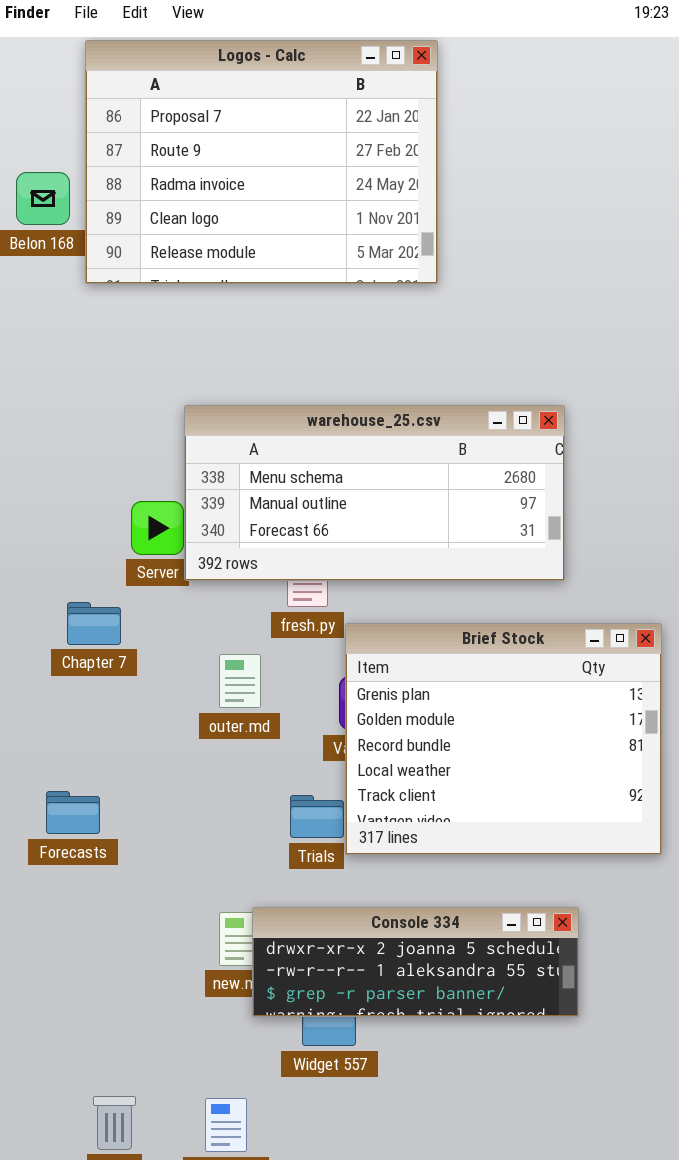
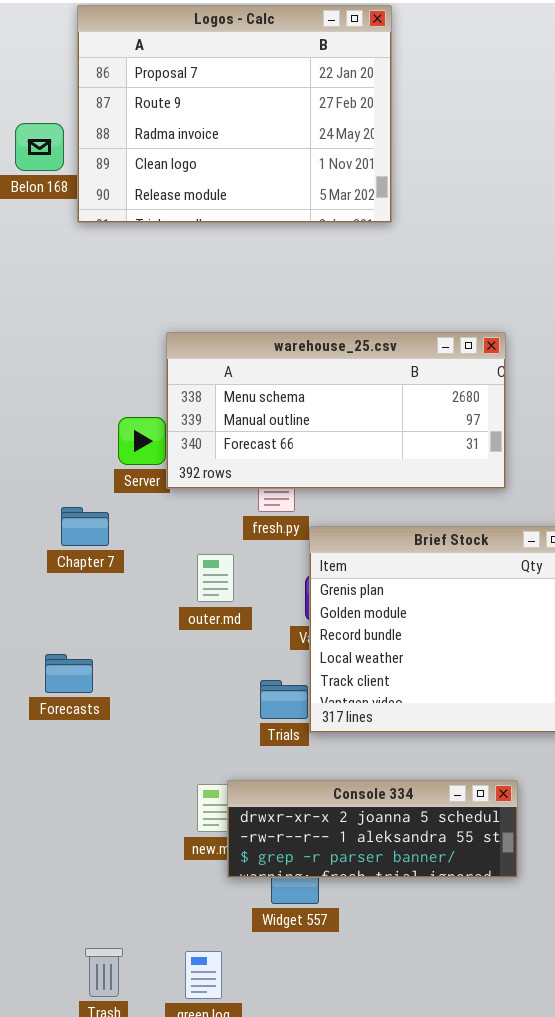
Forecasts: [46,791,100,834] -> [45,654,93,693], moved

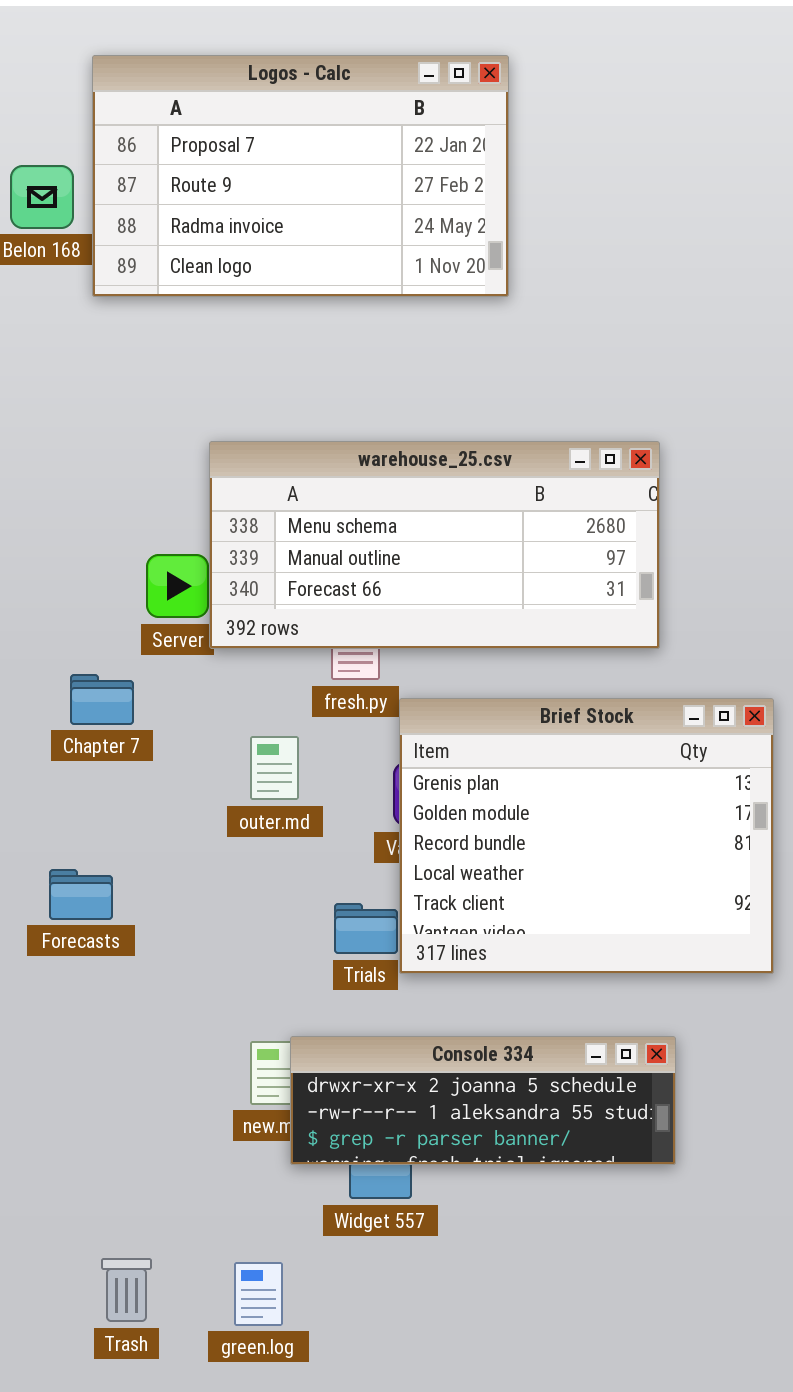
Logos - Calc: [77,5,392,223] -> [92,55,509,297], resized

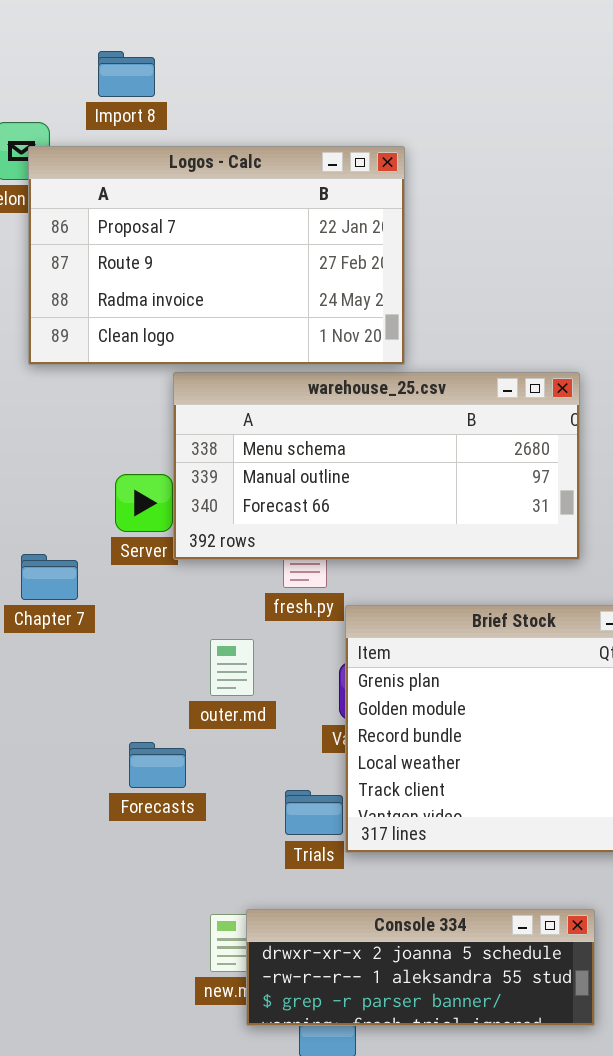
Logos - Calc: [92,55,509,297] -> [28,146,405,365], moved
Chapter 7: [70,674,134,725] -> [21,554,78,600], moved
Forecasts: [49,869,113,920] -> [129,742,186,788], moved

